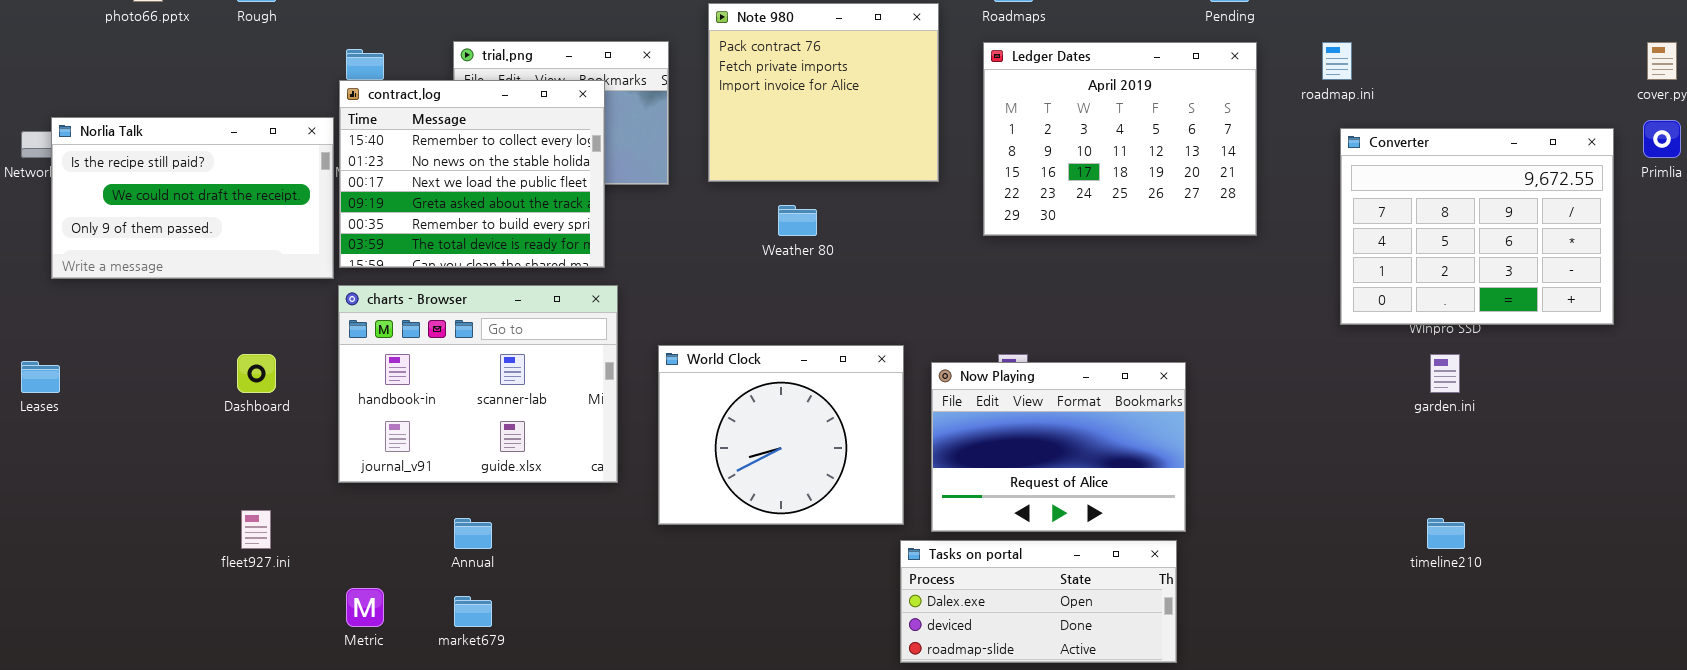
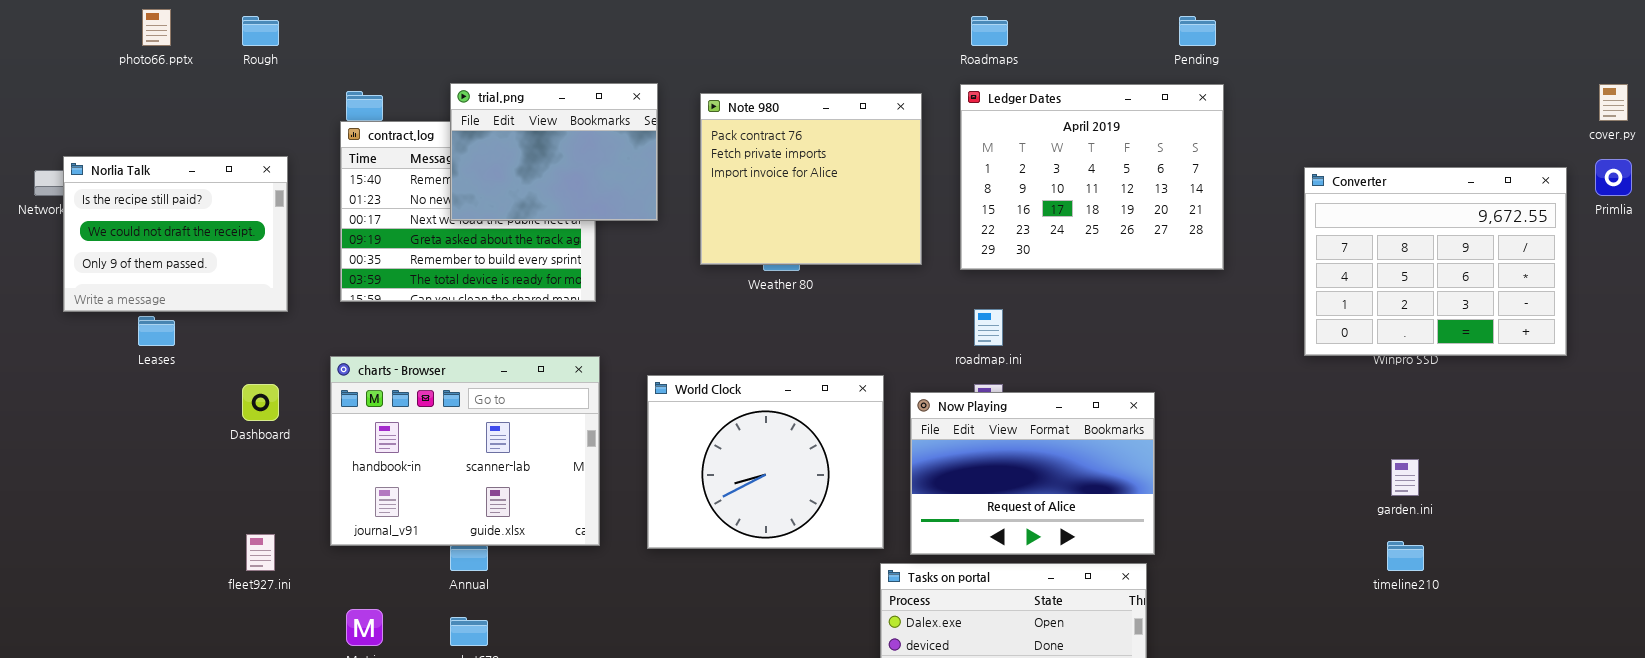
Note 980: [708,3,939,182] -> [700,93,922,265], moved
trial.png: [453,41,669,185] -> [450,83,658,221], raised
roadmap.ini: [1322,42,1352,80] -> [974,309,1003,346], moved
Norlia Talk: [51,117,334,279] -> [63,156,288,312], resized
charts - Browser: [338,285,618,483] -> [330,356,600,546], moved
garden.ini: [1430,354,1460,393] -> [1391,459,1419,496], moved
Leases: [21,361,60,393] -> [138,316,175,346], moved

